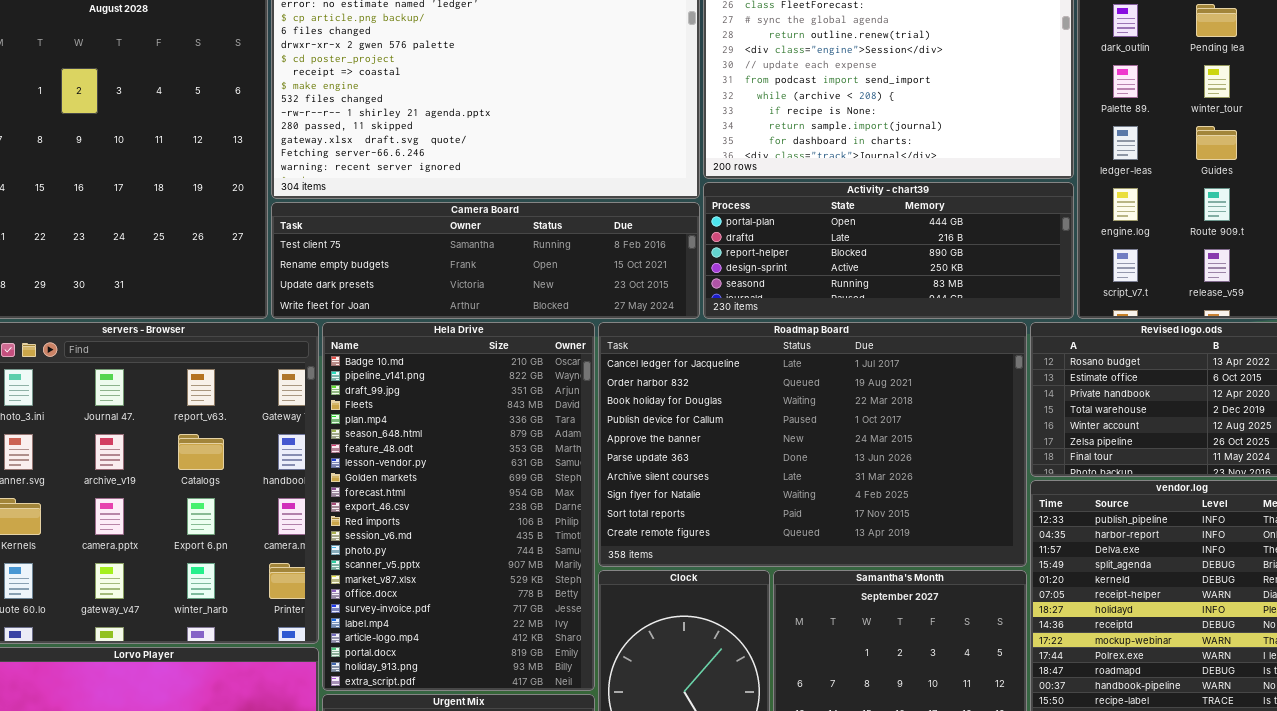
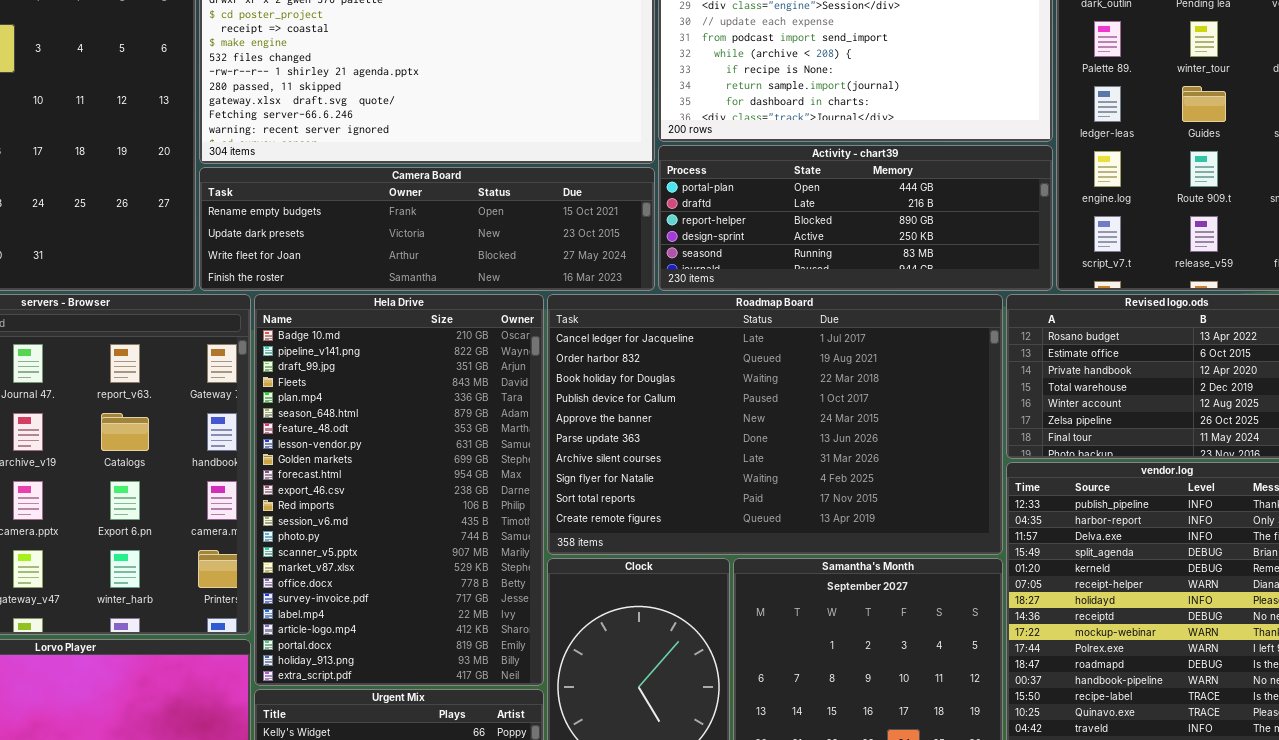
Camera Board: [271,202,700,319] -> [199,167,655,291], scrolled down 1 row

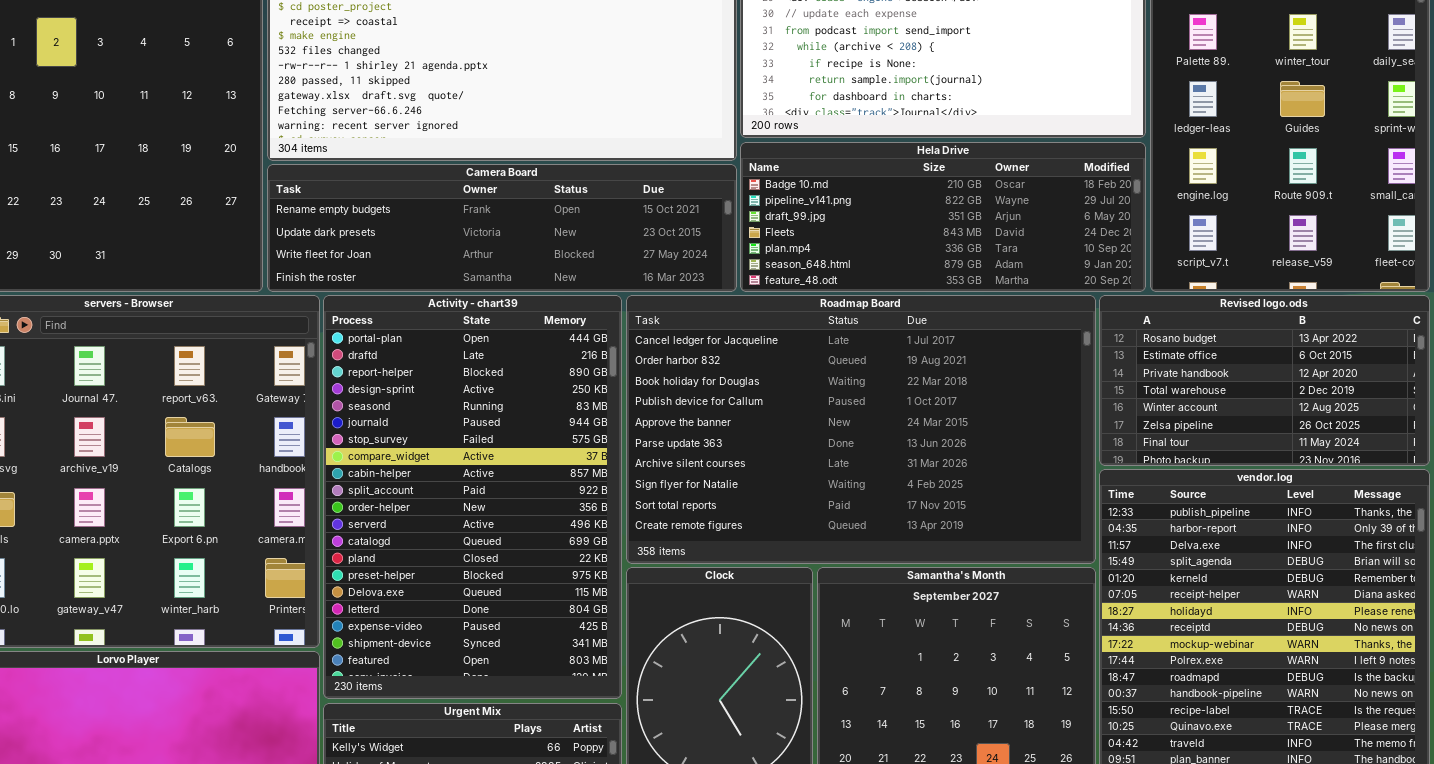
Activity - chart39: [658,145,1053,291] -> [323,295,622,699], moved, resized
Hela Drive: [254,294,544,686] -> [740,142,1146,292], moved, resized

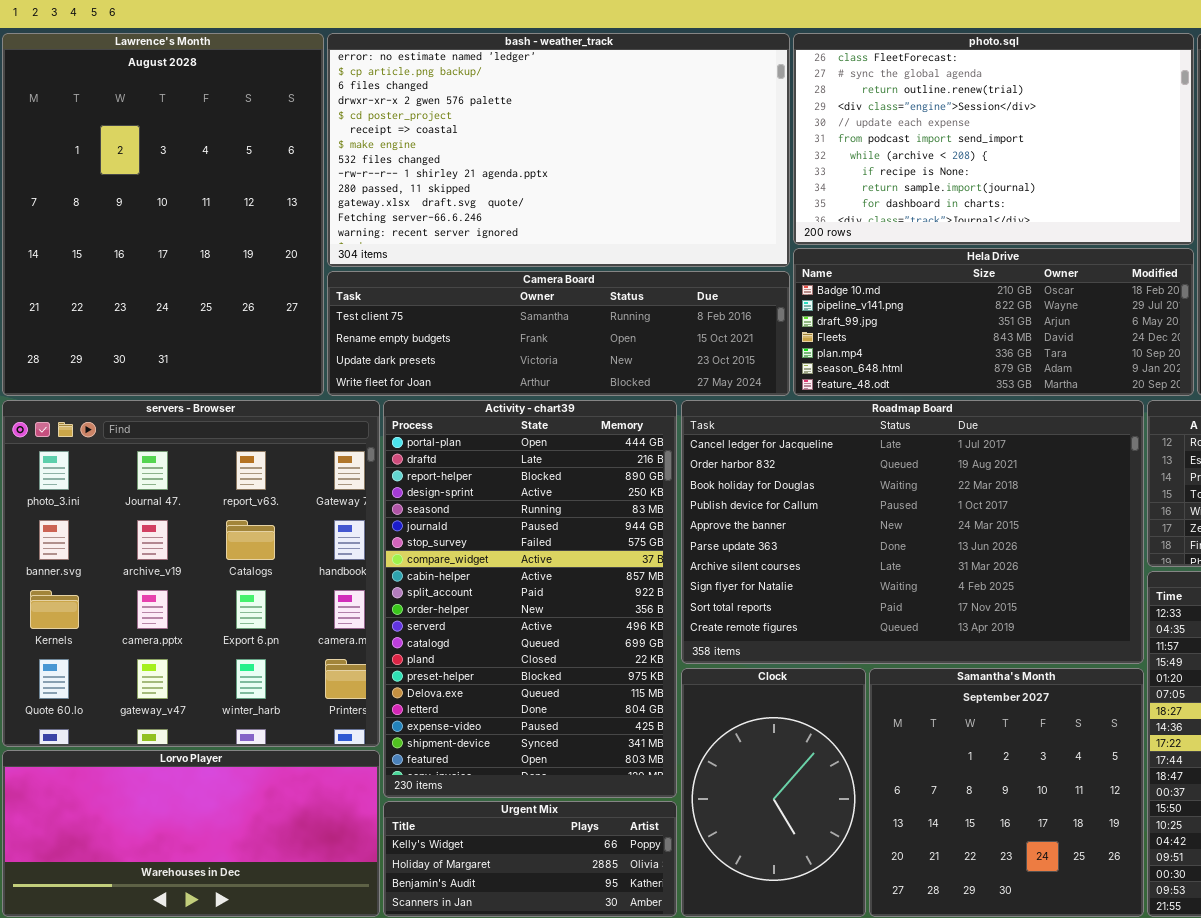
Camera Board: [267,164,737,292] -> [327,271,790,396], scrolled up 1 row

